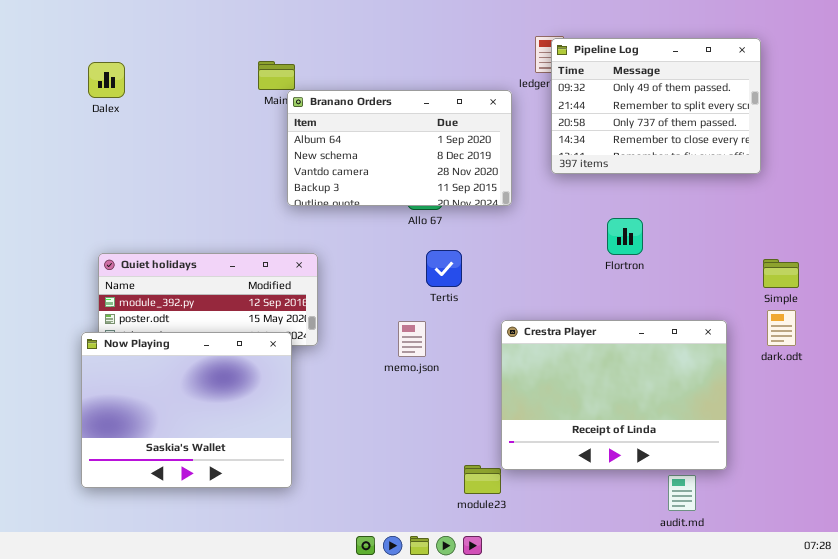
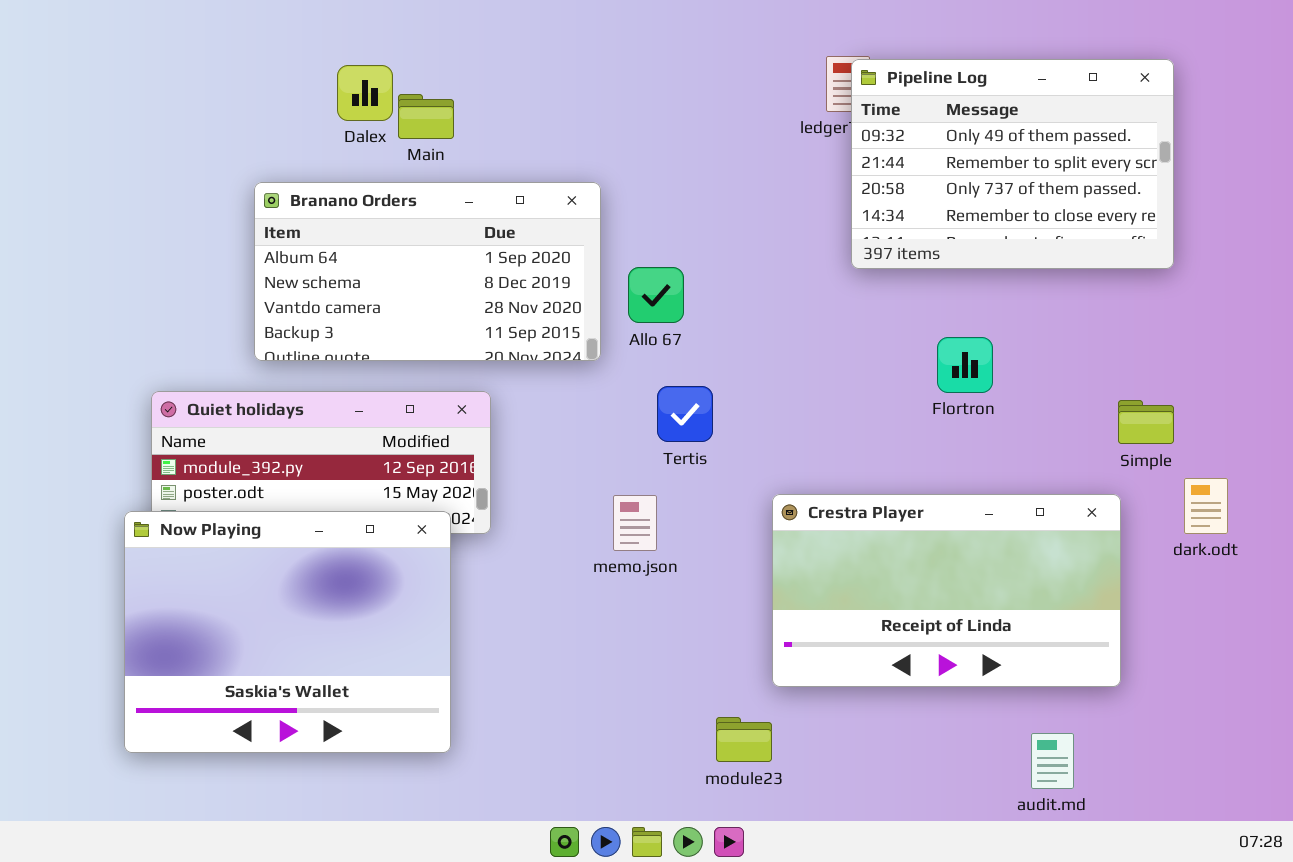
Dalex: [88,62,125,98] -> [337,65,393,121], moved
Branano Orders: [287,90,512,206] -> [254,182,601,361], moved
Simple: [763,259,799,288] -> [1118,400,1174,444], moved
Crestra Player: [501,320,727,470] -> [772,494,1121,687], resized

